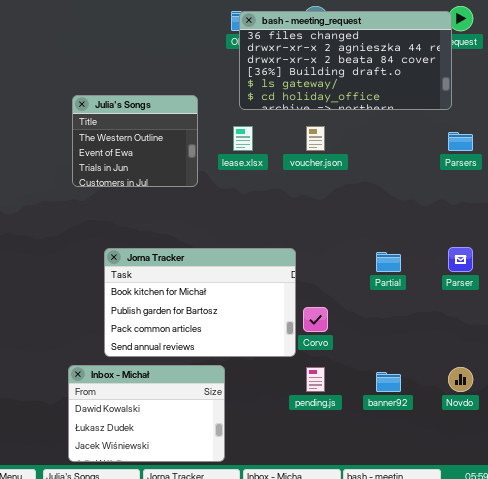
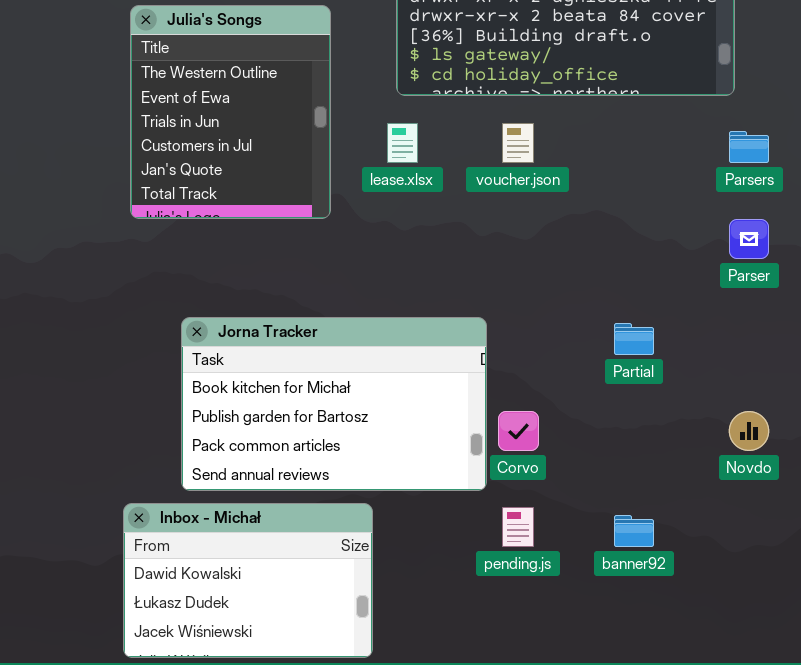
Julia's Songs: [72,95,198,187] -> [130,5,331,219], resized
Parser: [448,247,473,272] -> [729,219,769,259], moved
Novdo: [448,367,473,392] -> [729,411,769,451], moved

